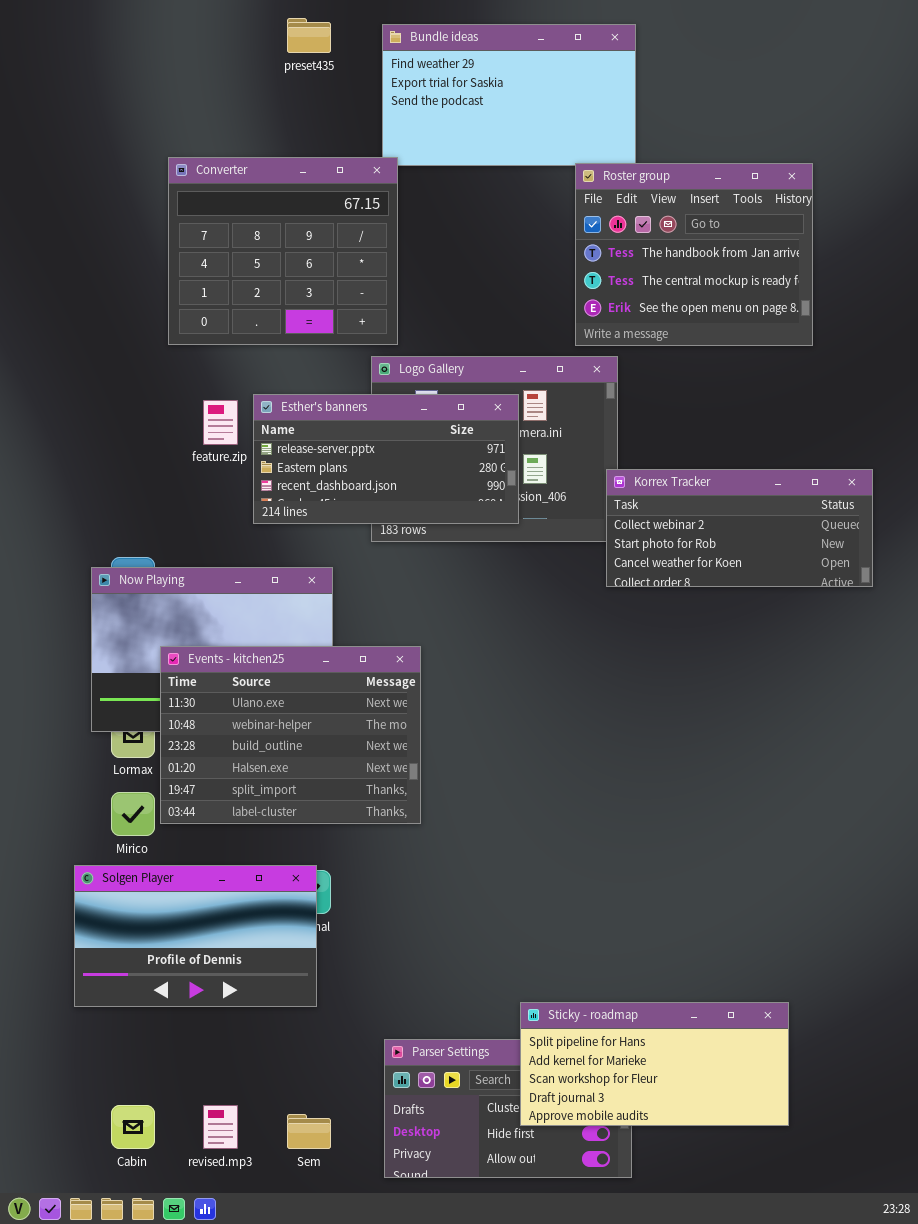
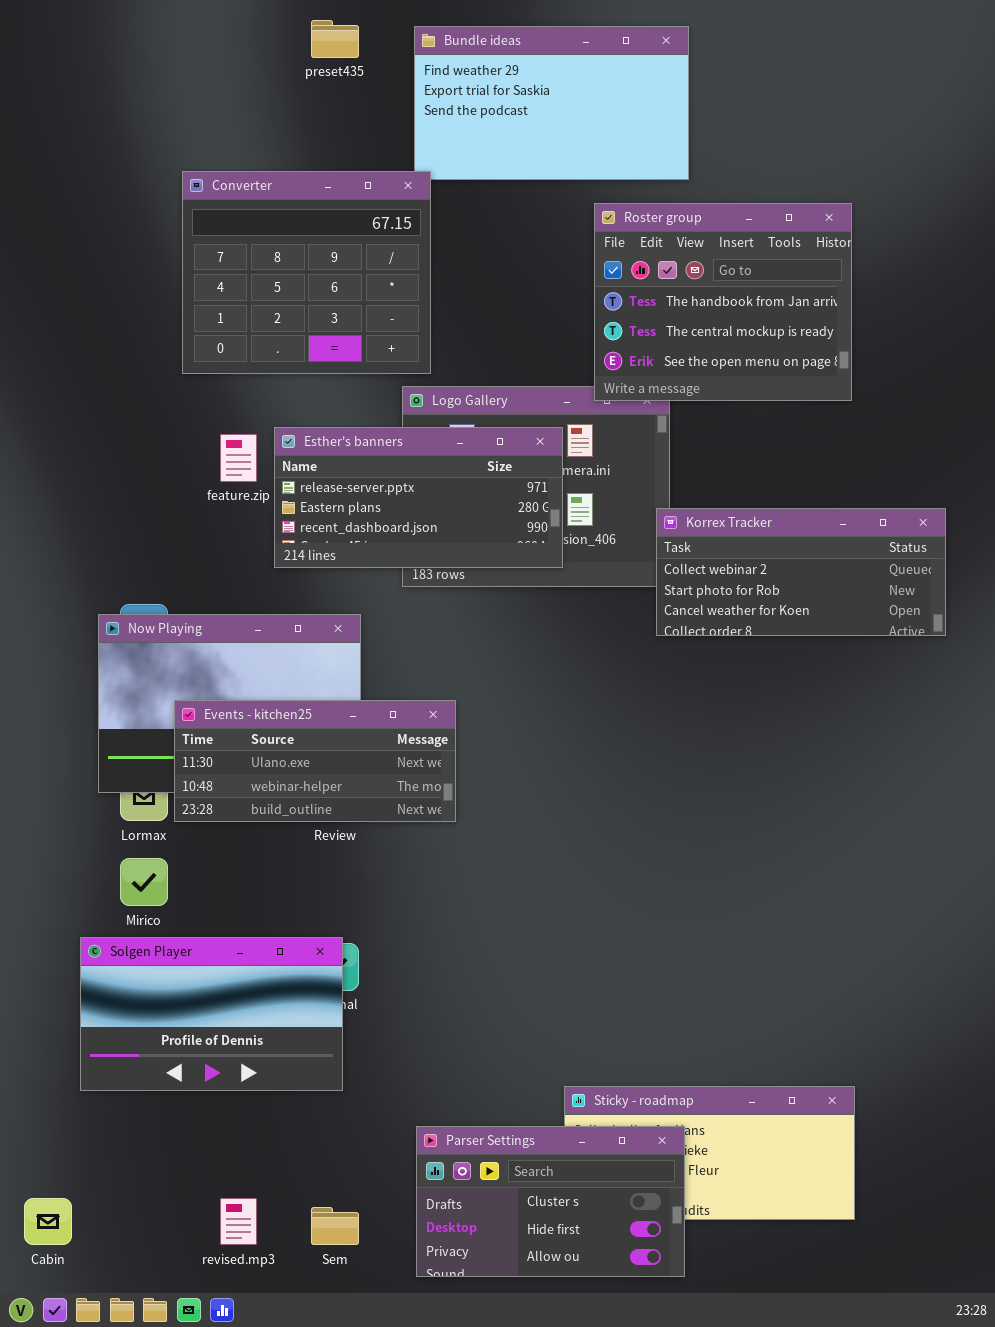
Roster group: [575,163,813,346] -> [594,203,852,401], moved
Events - kitchen25: [160,646,421,824] -> [174,700,456,822], resized
Parser Settings: [384,1039,632,1178] -> [416,1126,685,1277], raised
Cabin: [111,1105,155,1149] -> [24,1198,72,1245], moved

